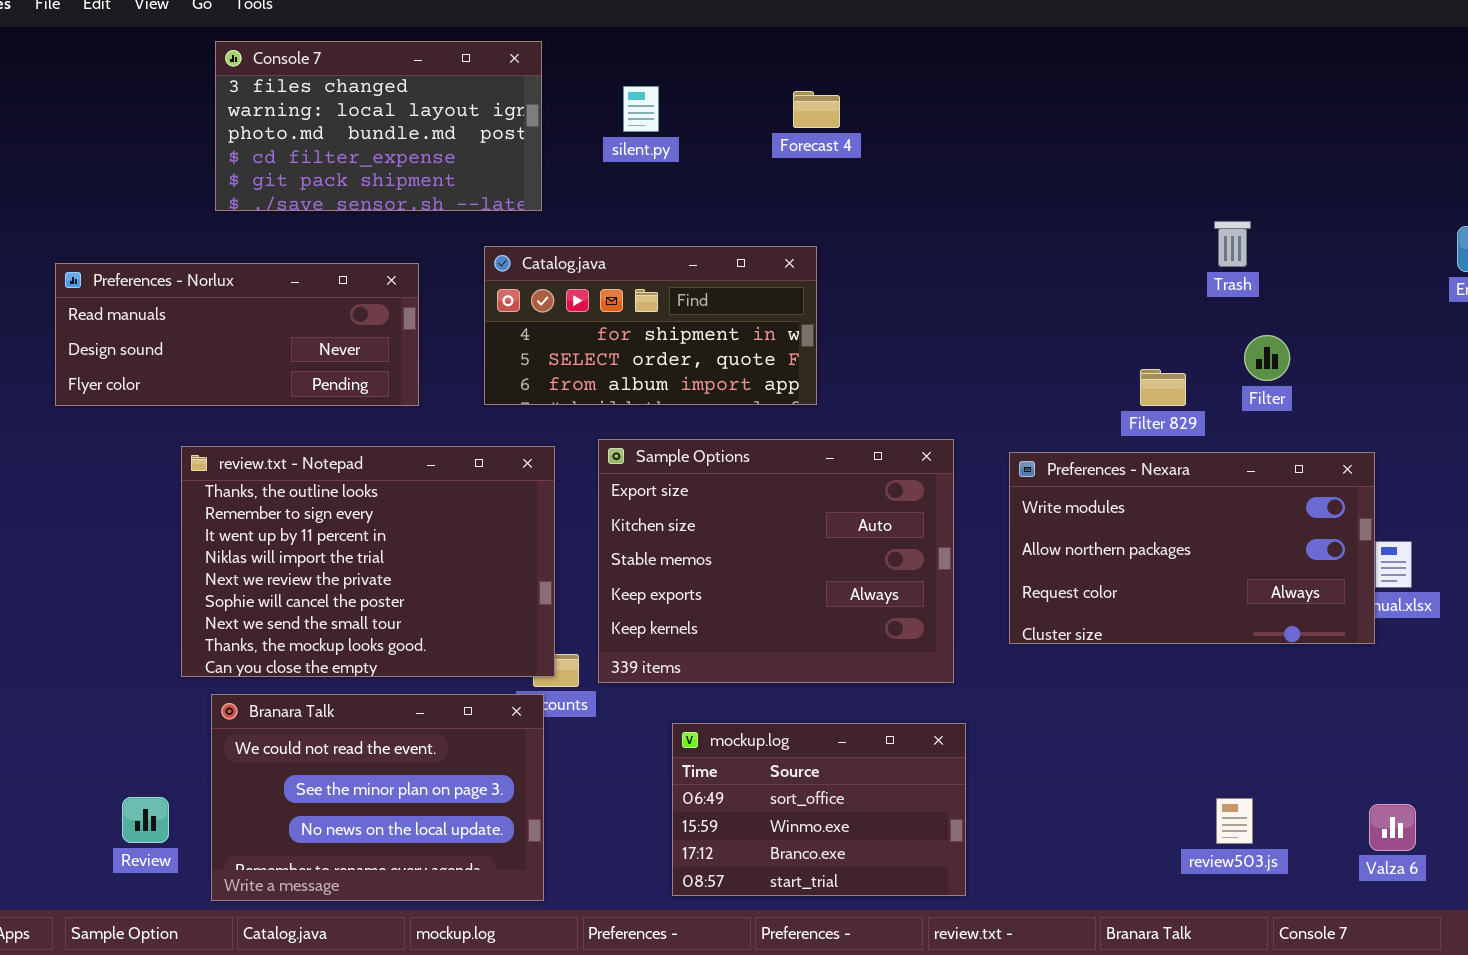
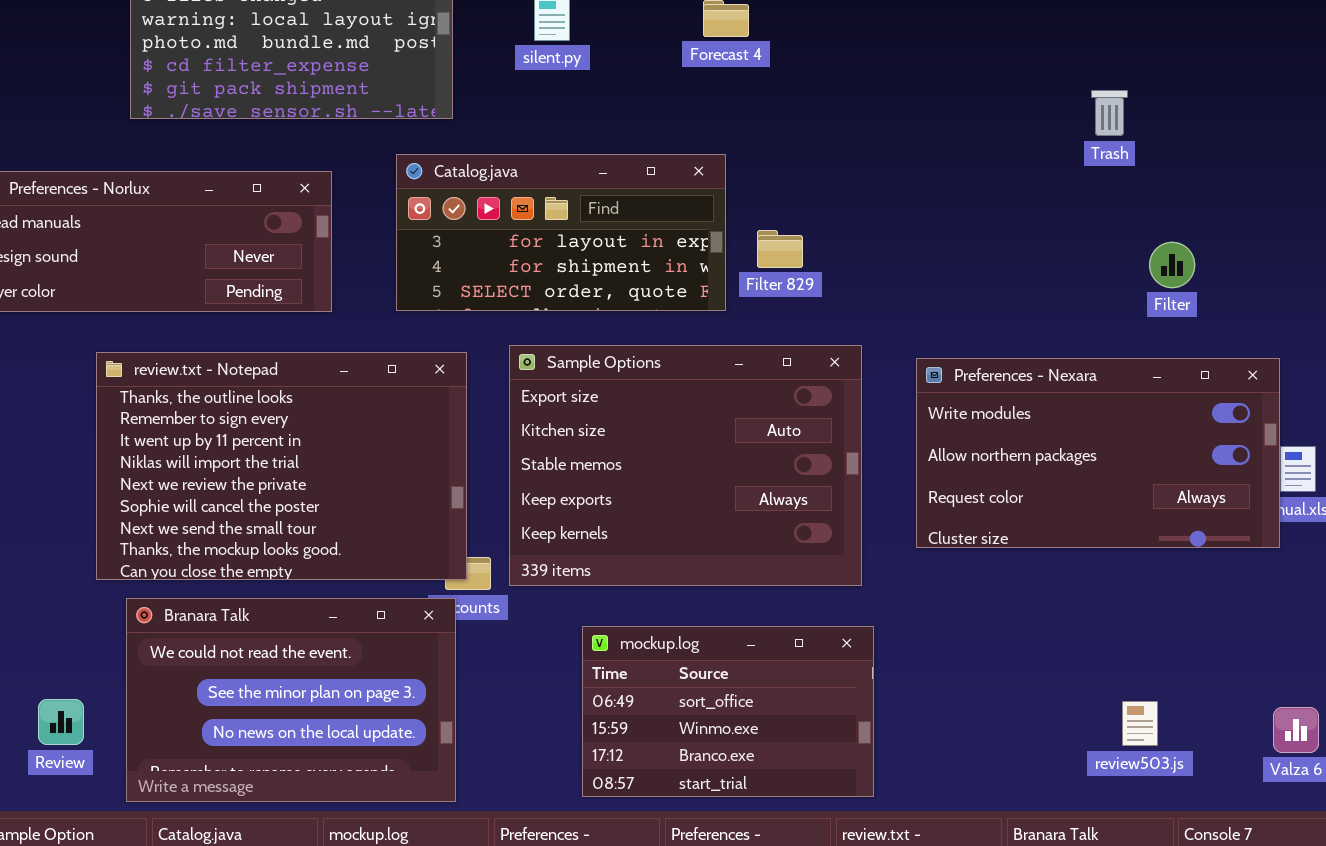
Trash: [1214,221,1251,267] -> [1091,90,1128,136], moved
Catalog.java: [484,246,817,405] -> [396,154,726,311], scrolled up 1 row
Filter 829: [1140,369,1186,406] -> [757,230,803,268], moved

